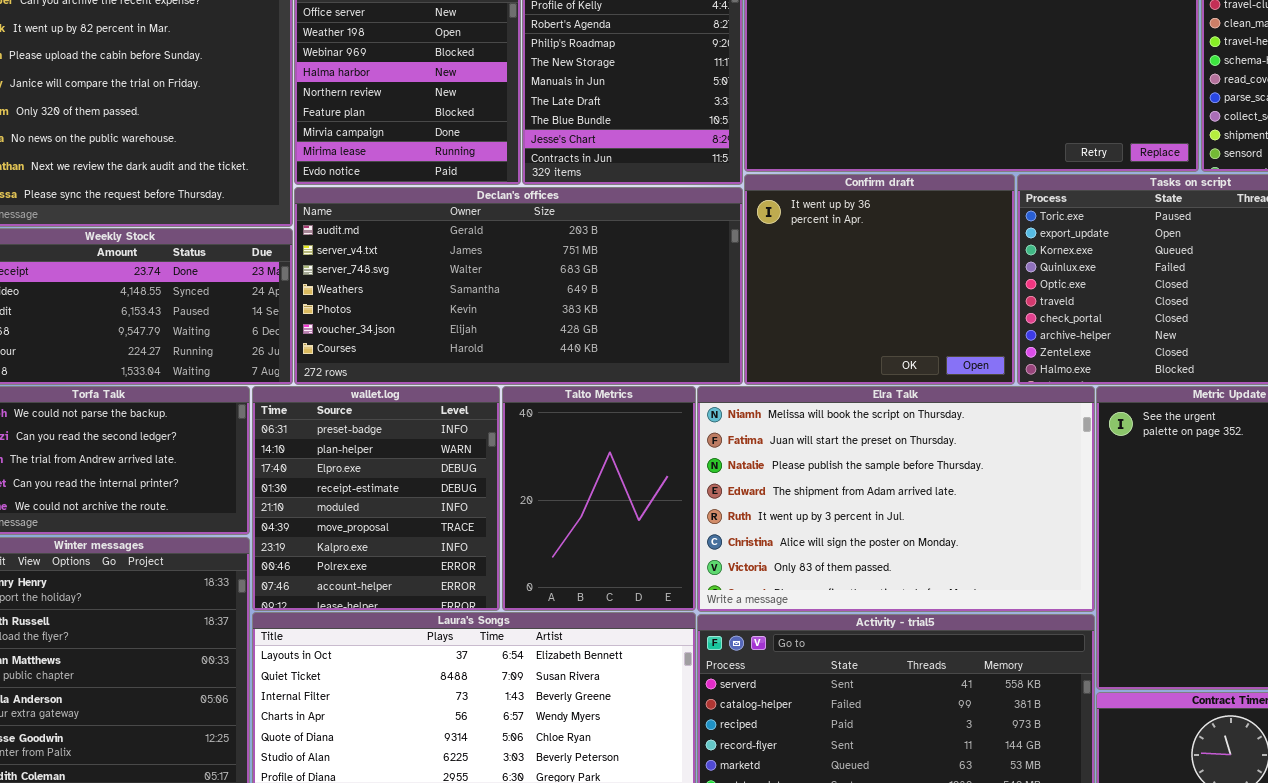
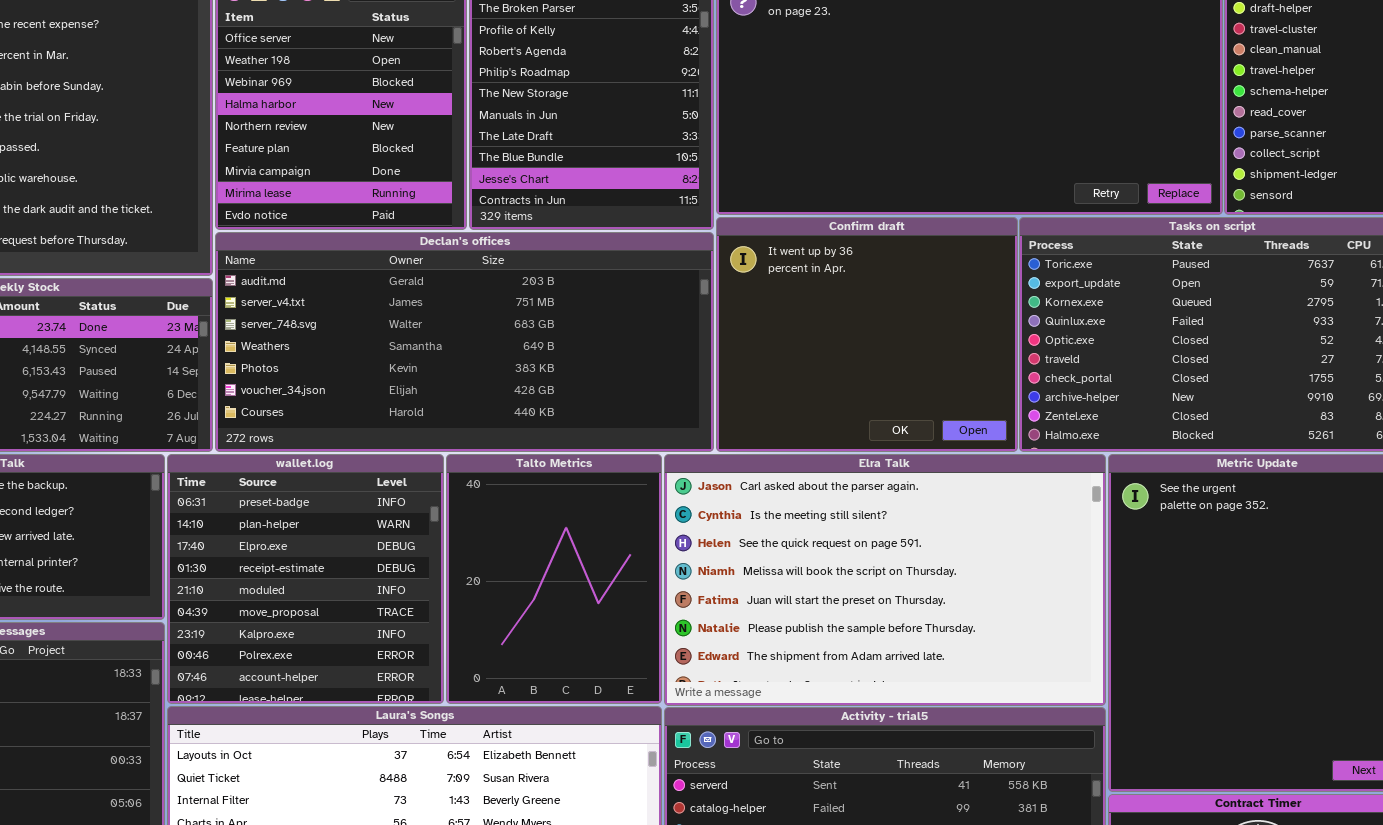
Elra Talk: [697,386,1095,612] -> [664,454,1106,706], scrolled up 3 rows

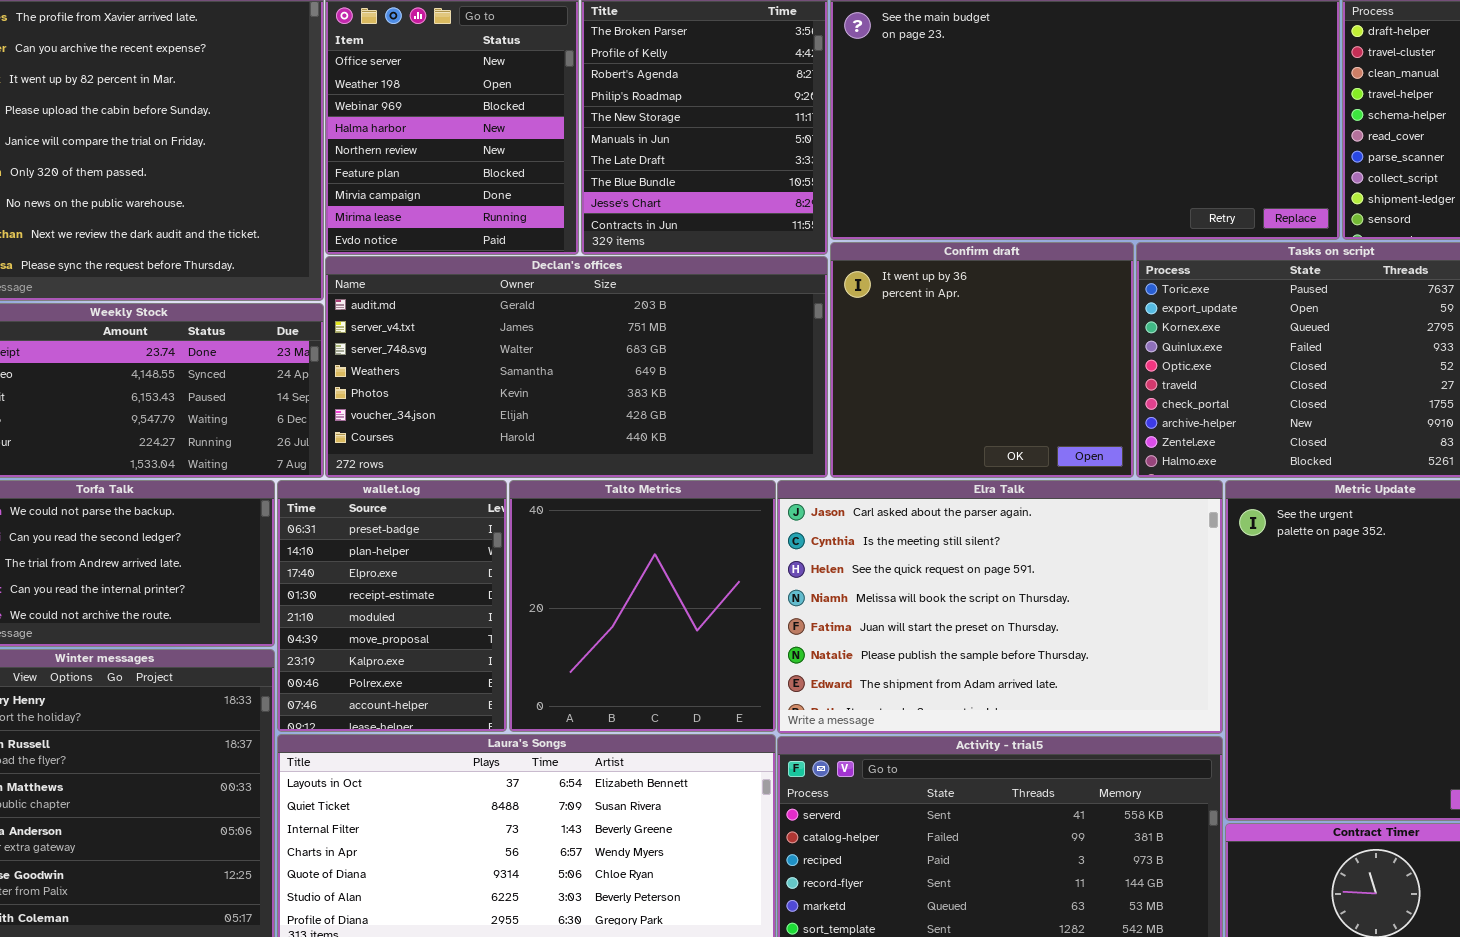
wallet.log: [167,454,444,704] -> [277,480,507,732], resized
Talto Metrics: [446,454,662,704] -> [509,480,776,732], resized

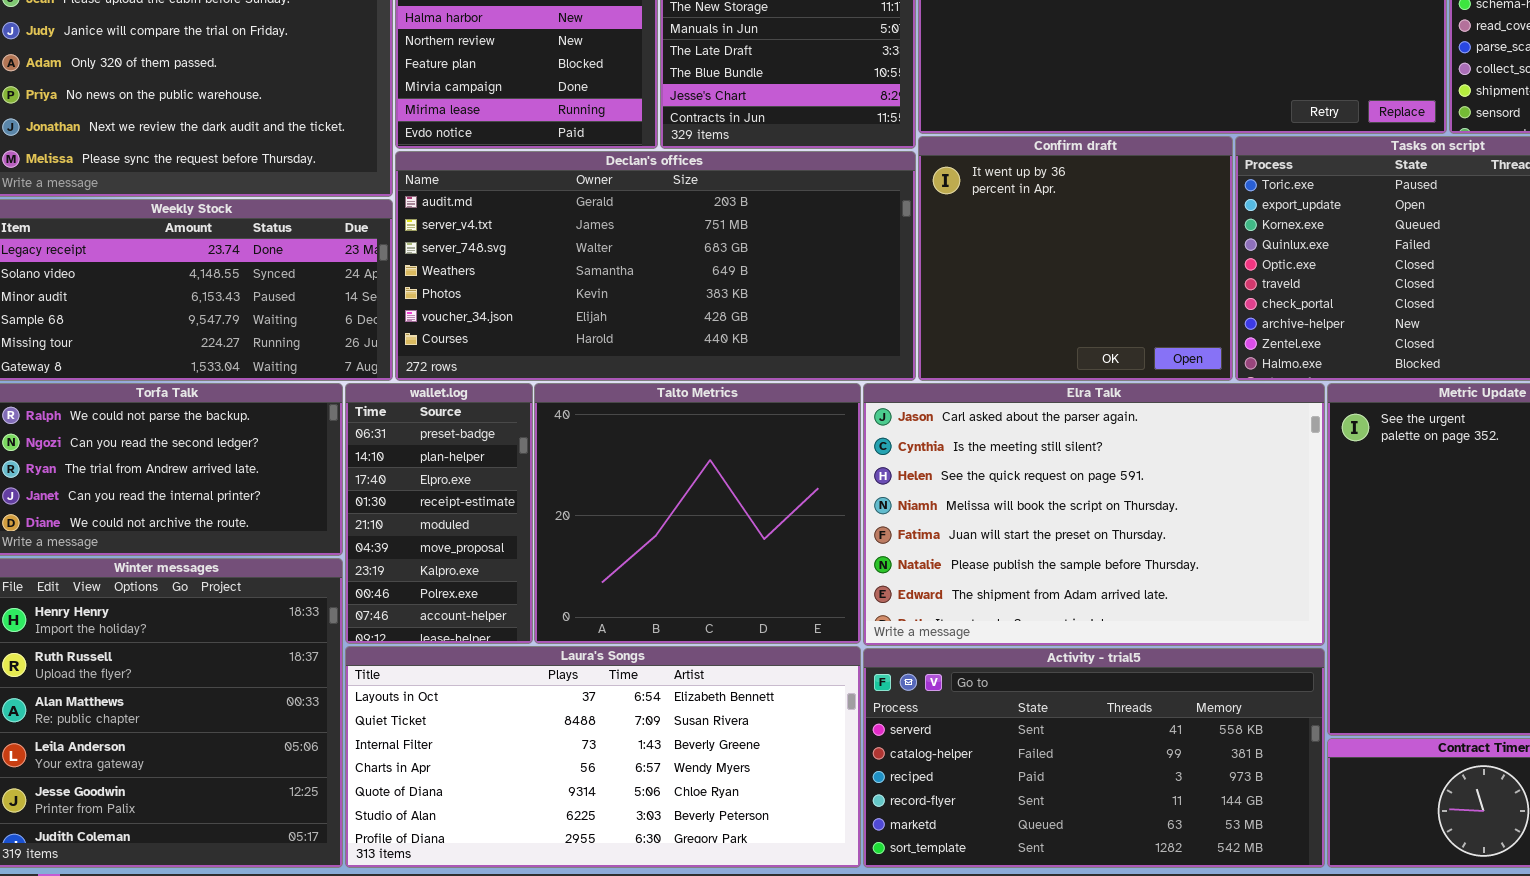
wallet.log: [277,480,507,732] -> [345,383,533,644], resized
Talto Metrics: [509,480,776,732] -> [534,383,861,644], resized

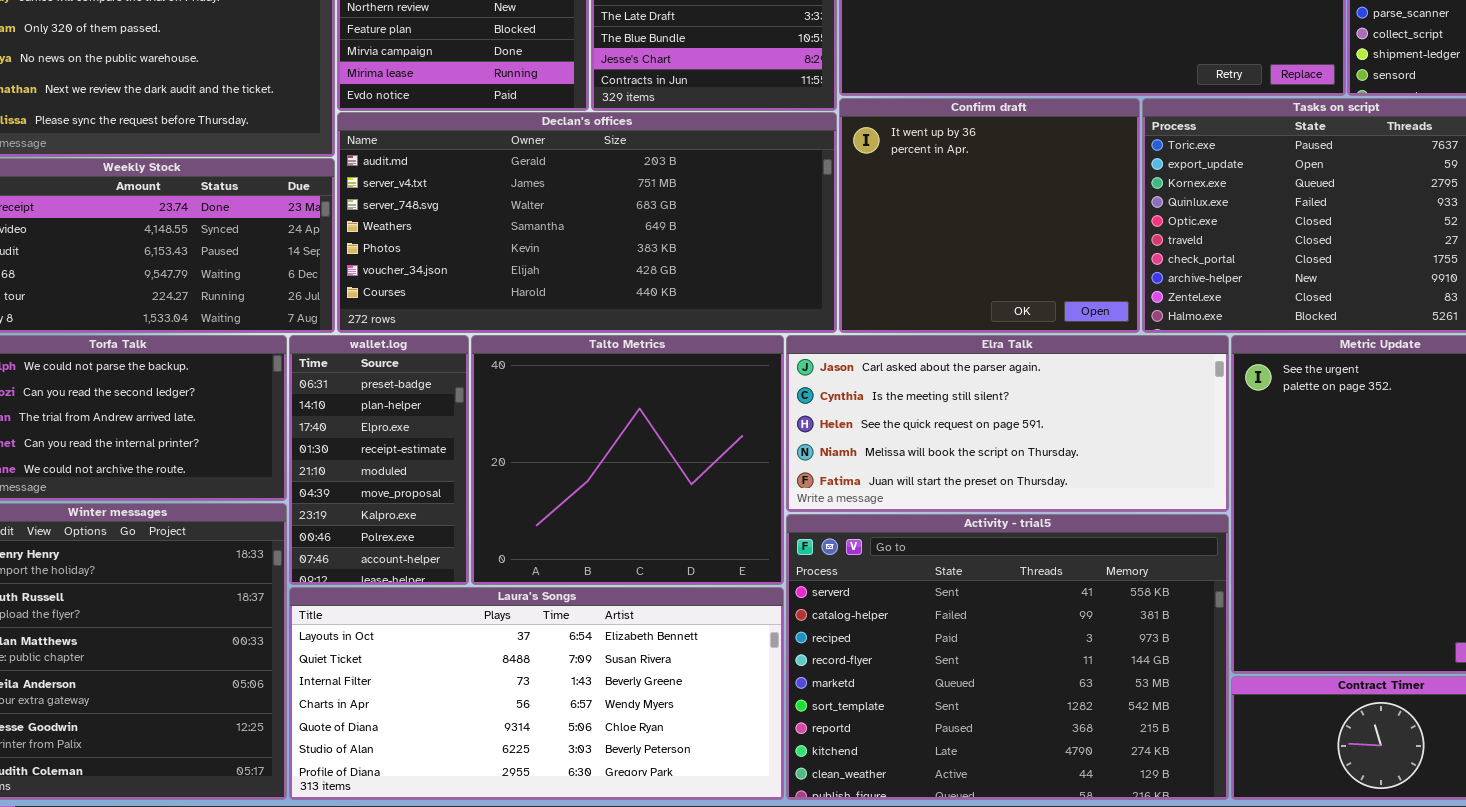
Elra Talk: [863,383,1325,646] -> [786,335,1229,512], resized
Activity - trial5: [863,648,1325,868] -> [786,514,1229,800], resized

